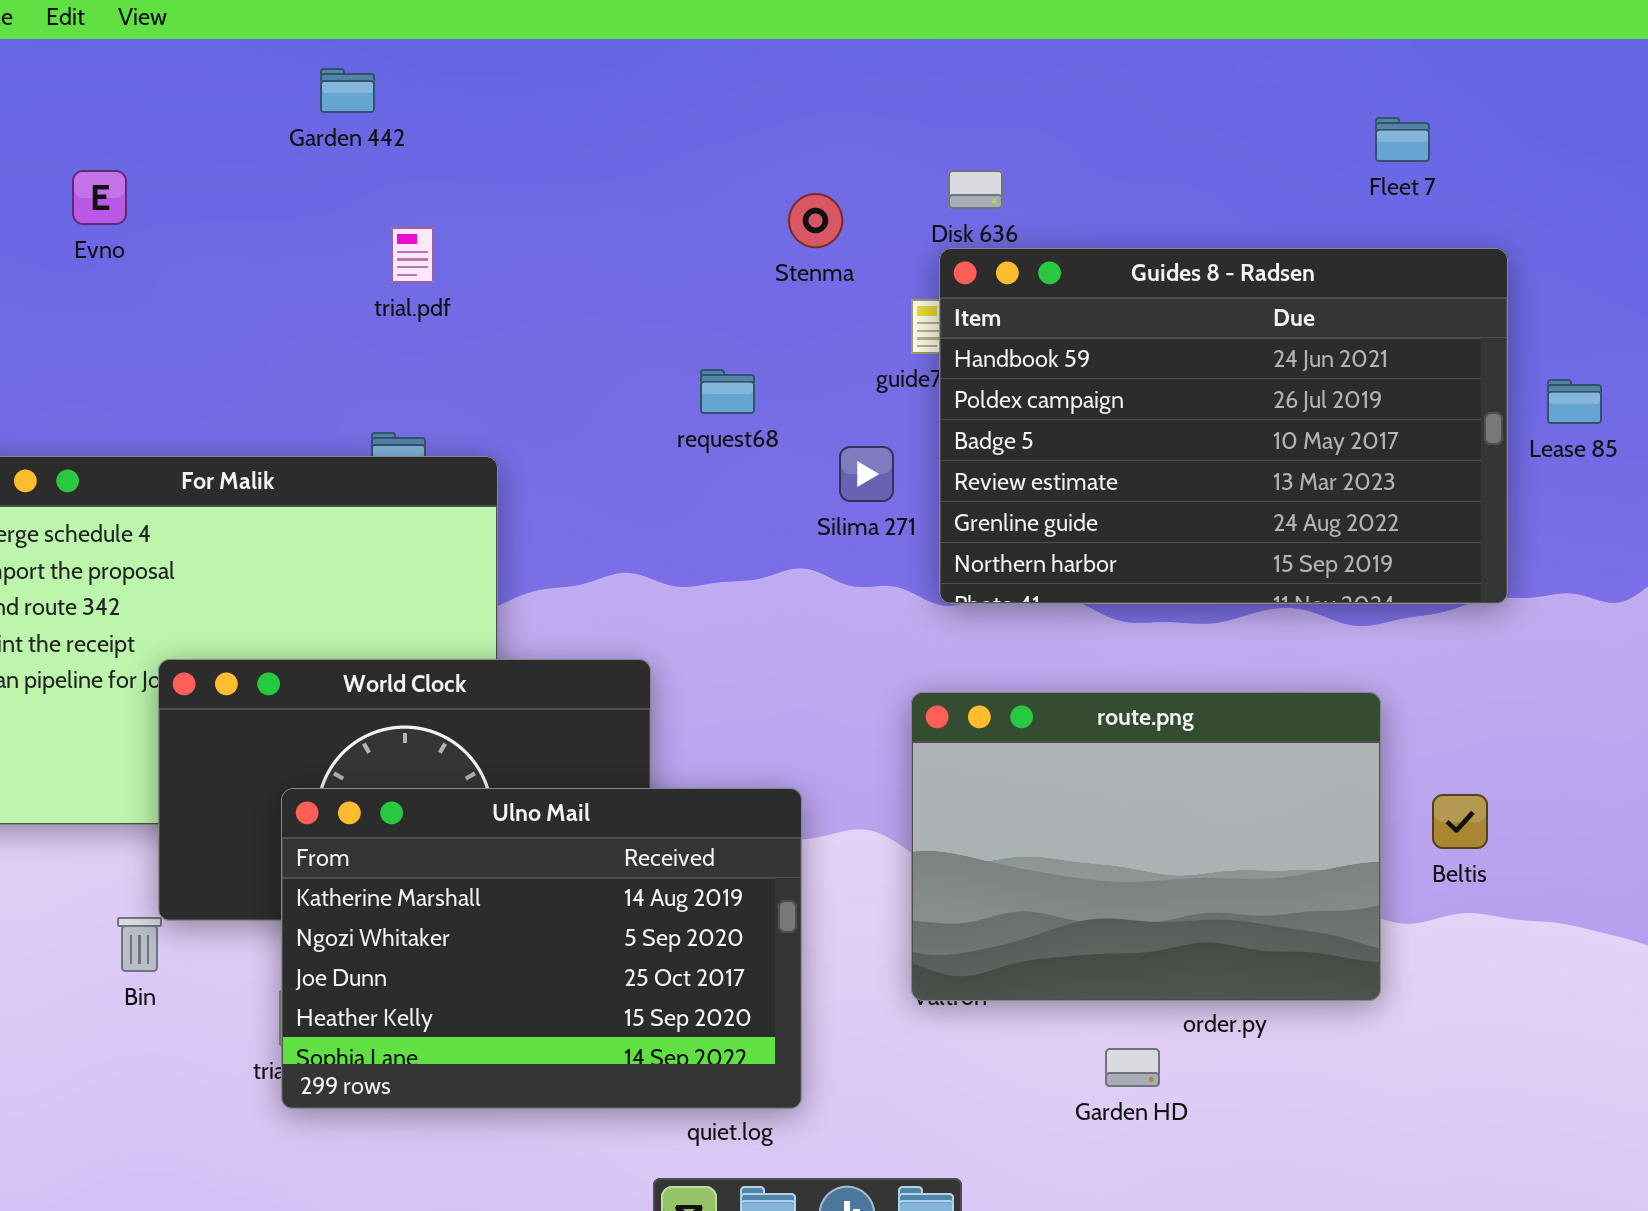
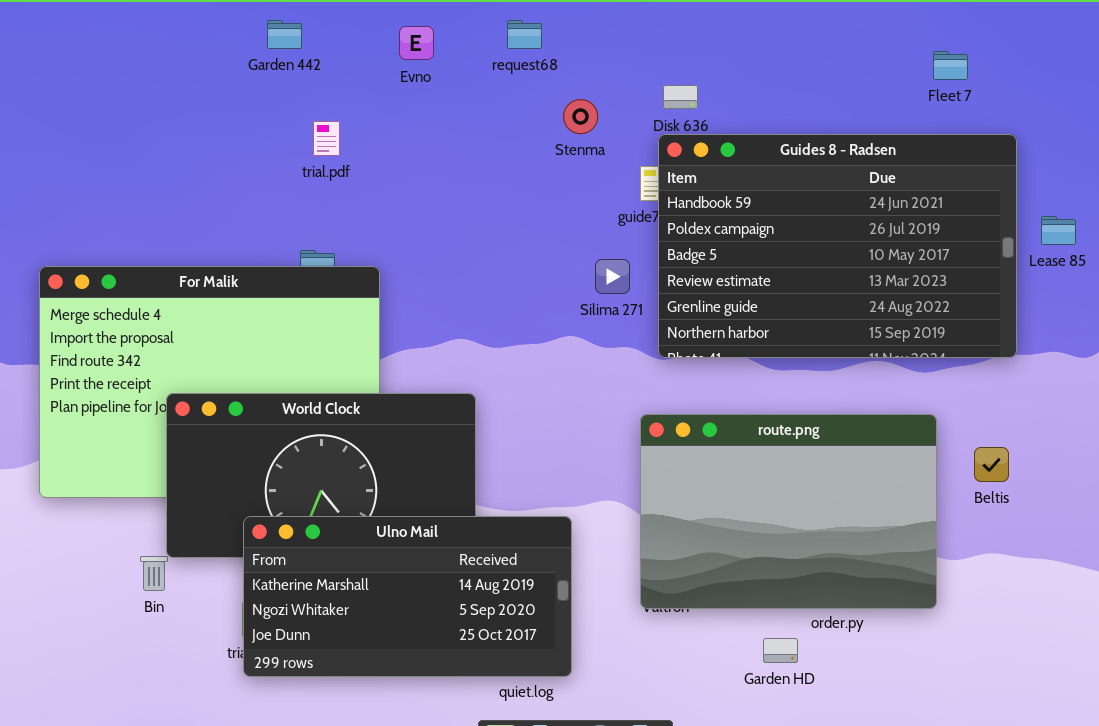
Evno: [72,170,127,225] -> [399,26,434,60], moved
request68: [700,369,755,414] -> [507,20,542,49], moved
Ulno Mail: [281,788,802,1109] -> [243,516,572,677], resized
Beltis: [1432,794,1488,849] -> [974,447,1009,482], moved

